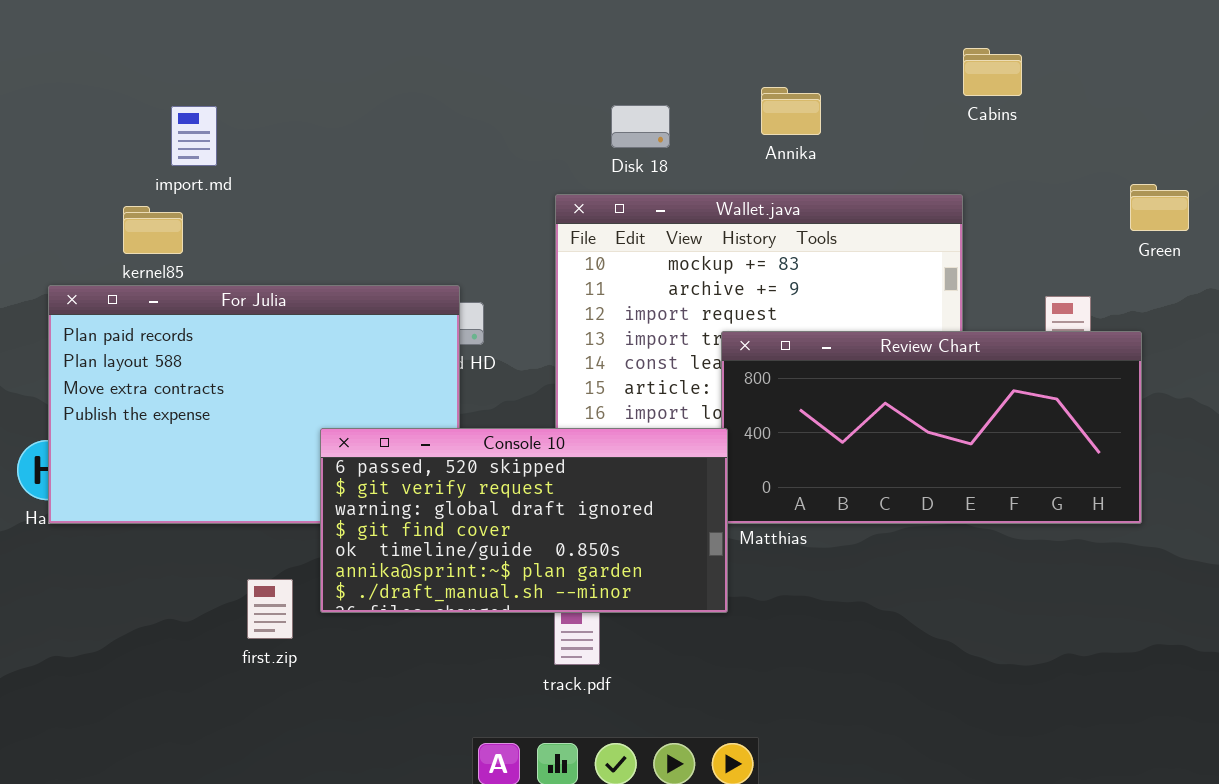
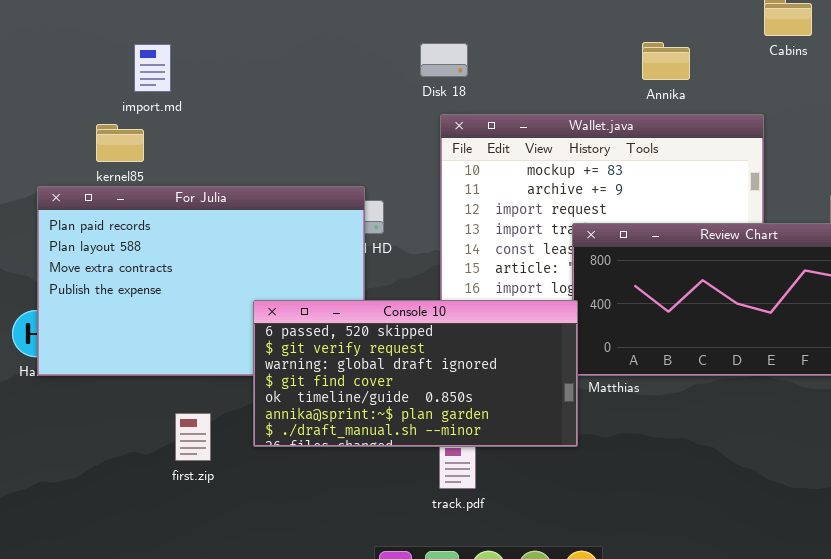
Annika: [761,87,821,135] -> [642,42,690,80], moved
Disk 18: [611,105,670,148] -> [420,43,468,77], moved
first.zip: [247,579,293,639] -> [175,413,211,461], moved

